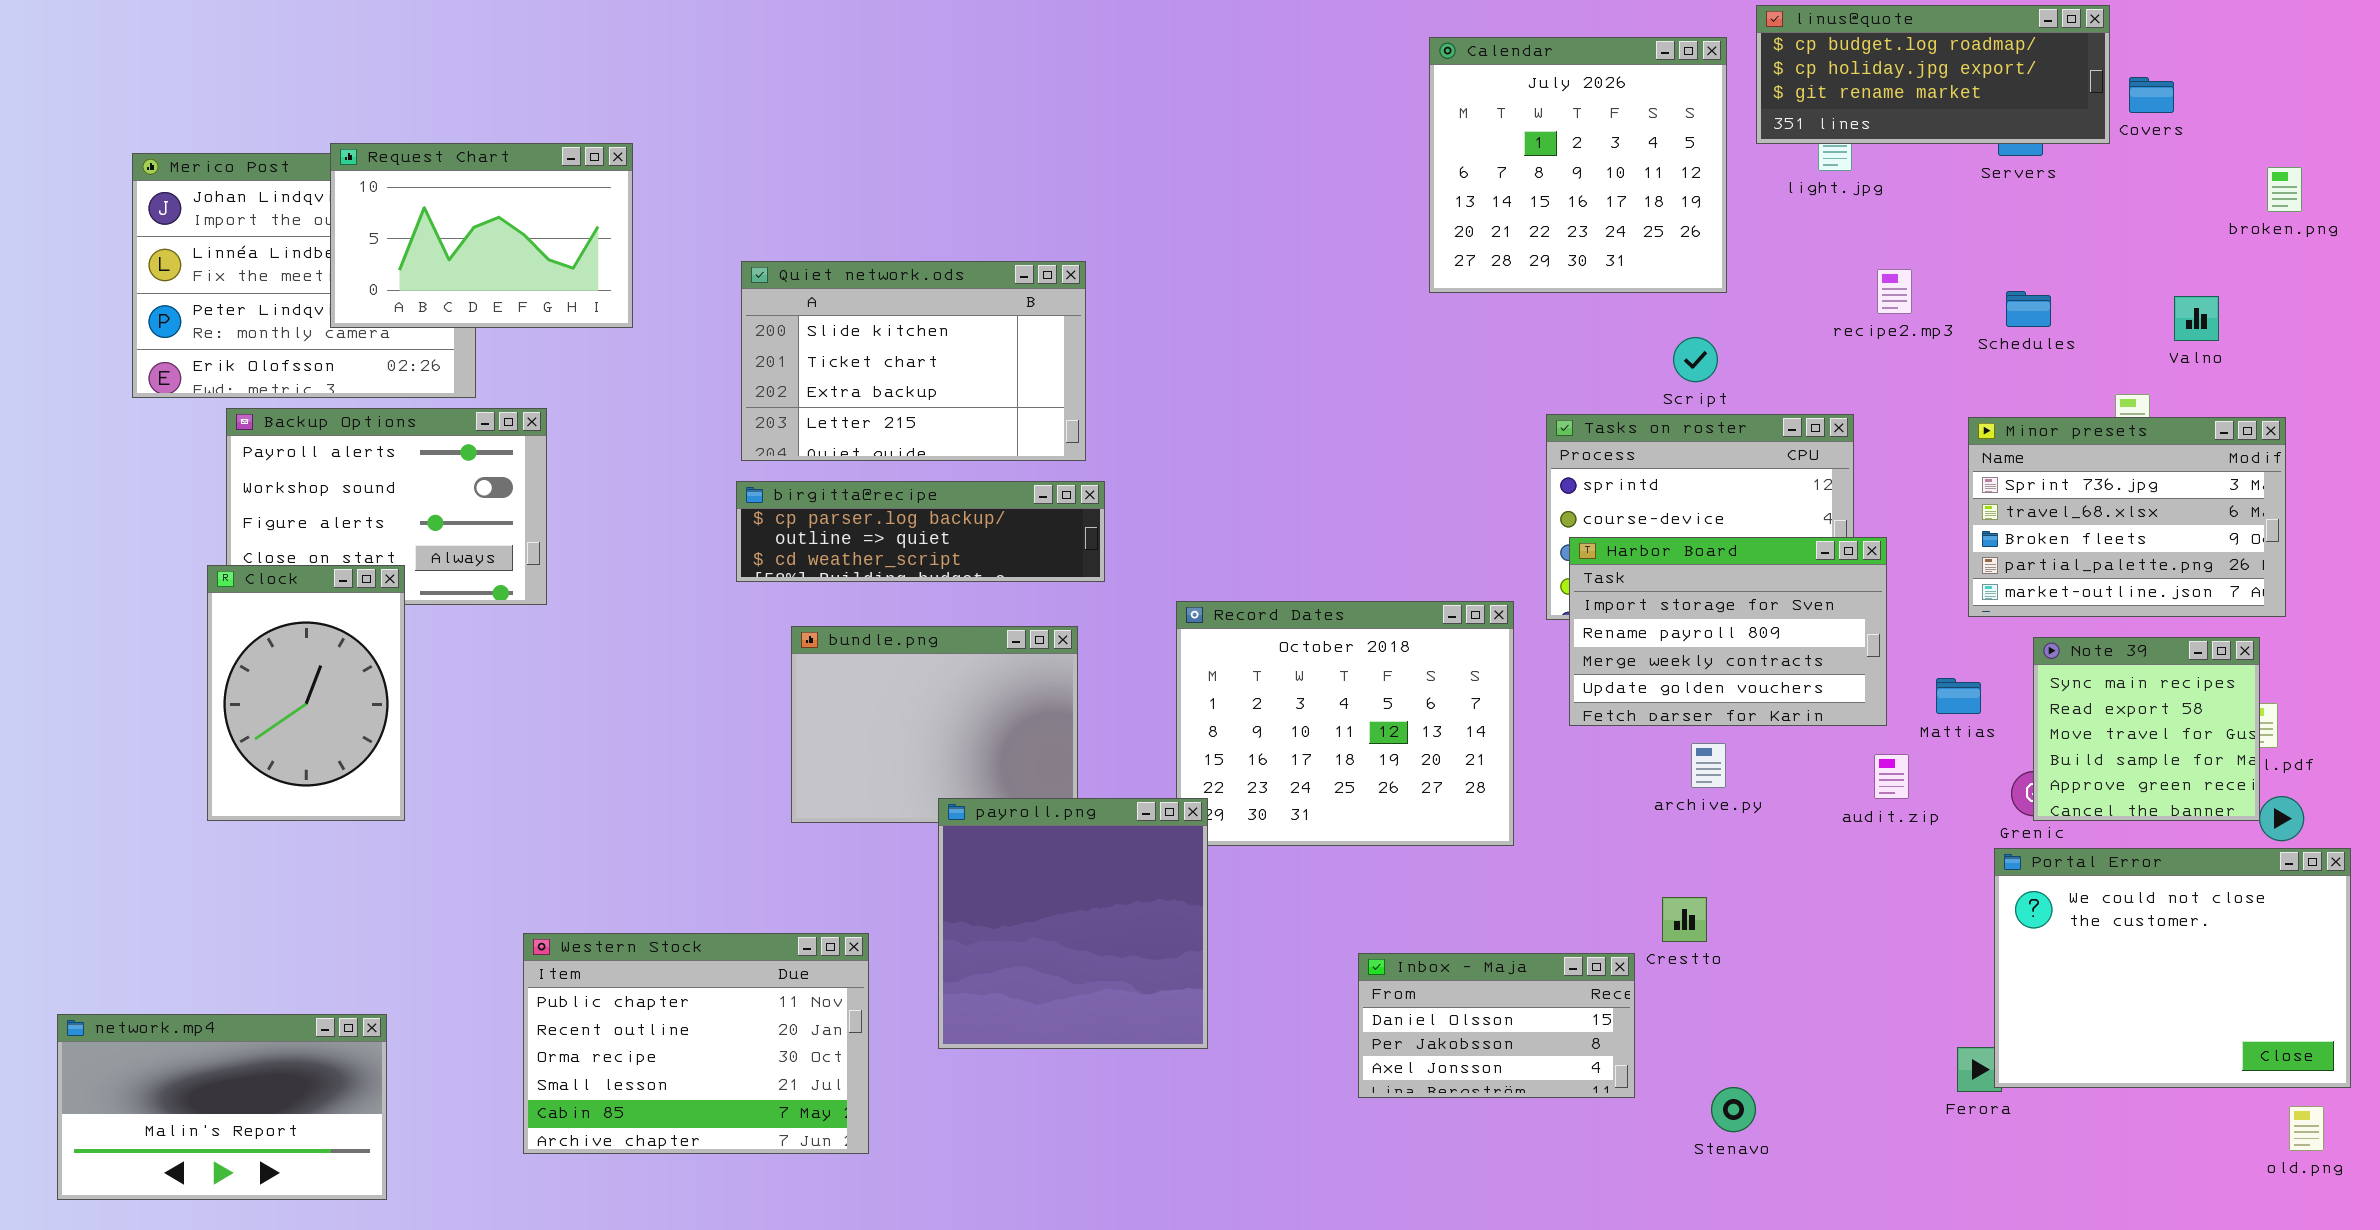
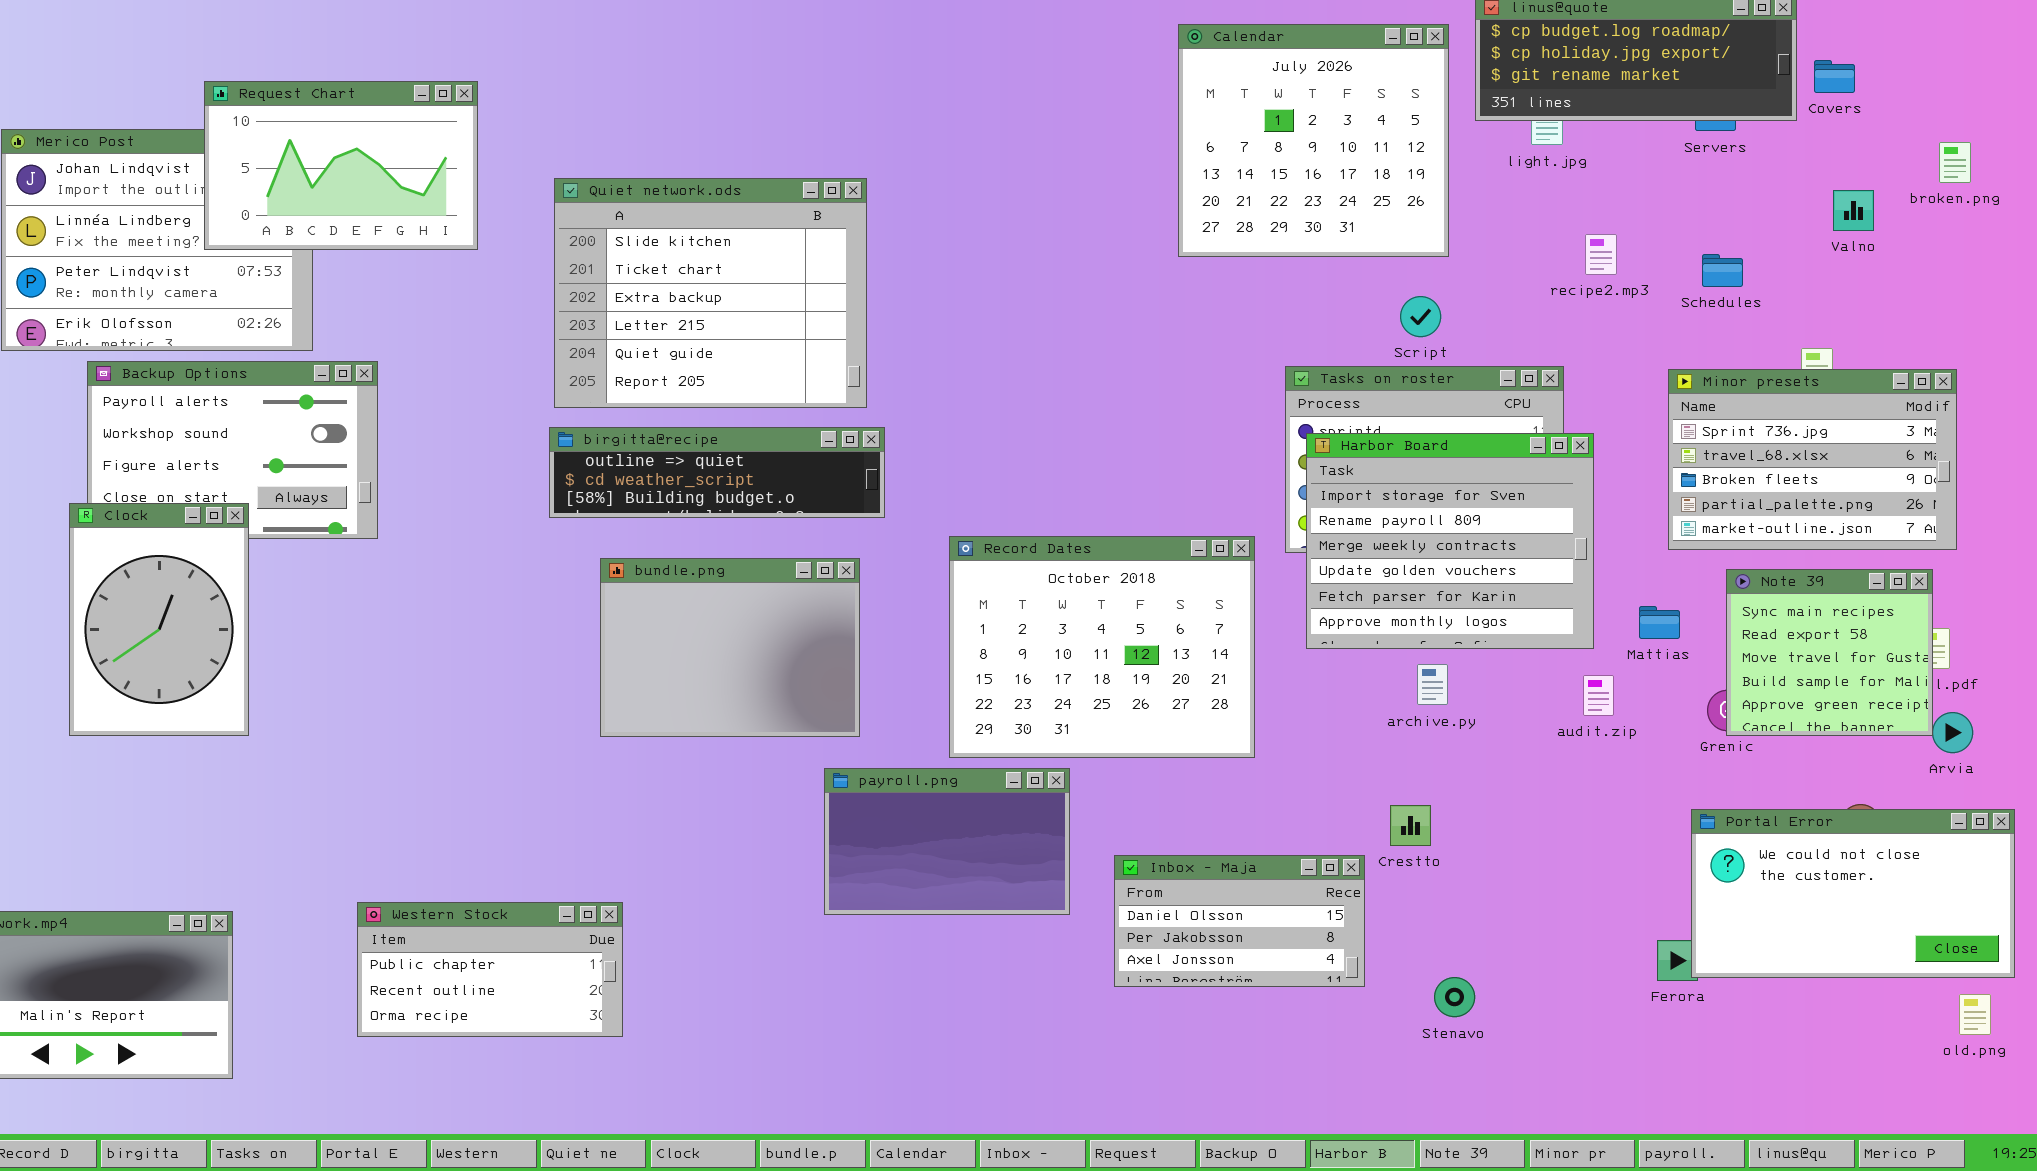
Request Chart: [330,143,633,328] -> [204,81,478,250], moved
Quiet network.ods: [741,261,1086,461] -> [554,178,867,408], resized
Valno: [2174,296,2219,341] -> [1833,190,1874,231], moved
birgitta@recipe: [736,481,1105,582] -> [549,427,885,518], scrolled down 1 row
Harbor Board: [1569,537,1887,726] -> [1306,433,1594,649], resized
payroll.png: [938,798,1208,1049] -> [824,768,1070,915], moved, resized
Portal Error: [1994,848,2351,1088] -> [1691,809,2015,978], resized
Western Stock: [523,933,869,1154] -> [357,902,623,1037], resized

